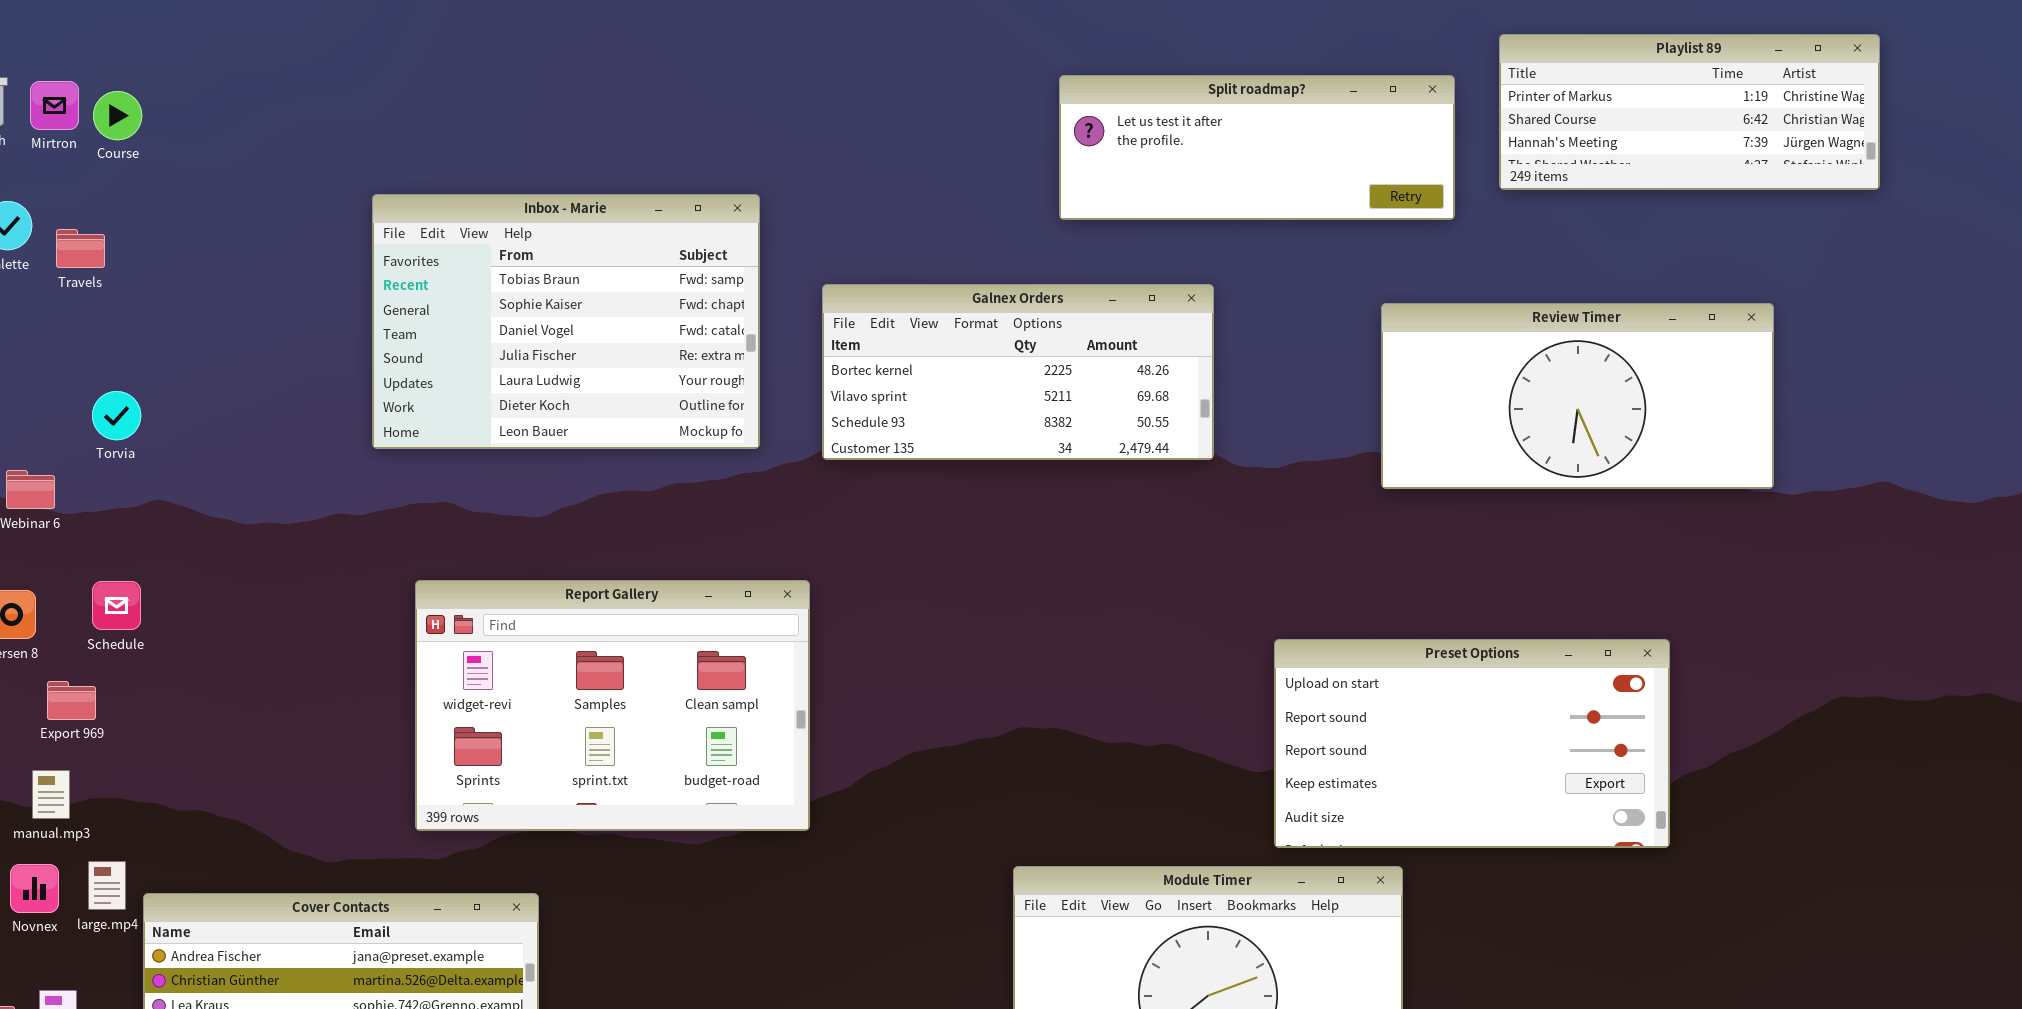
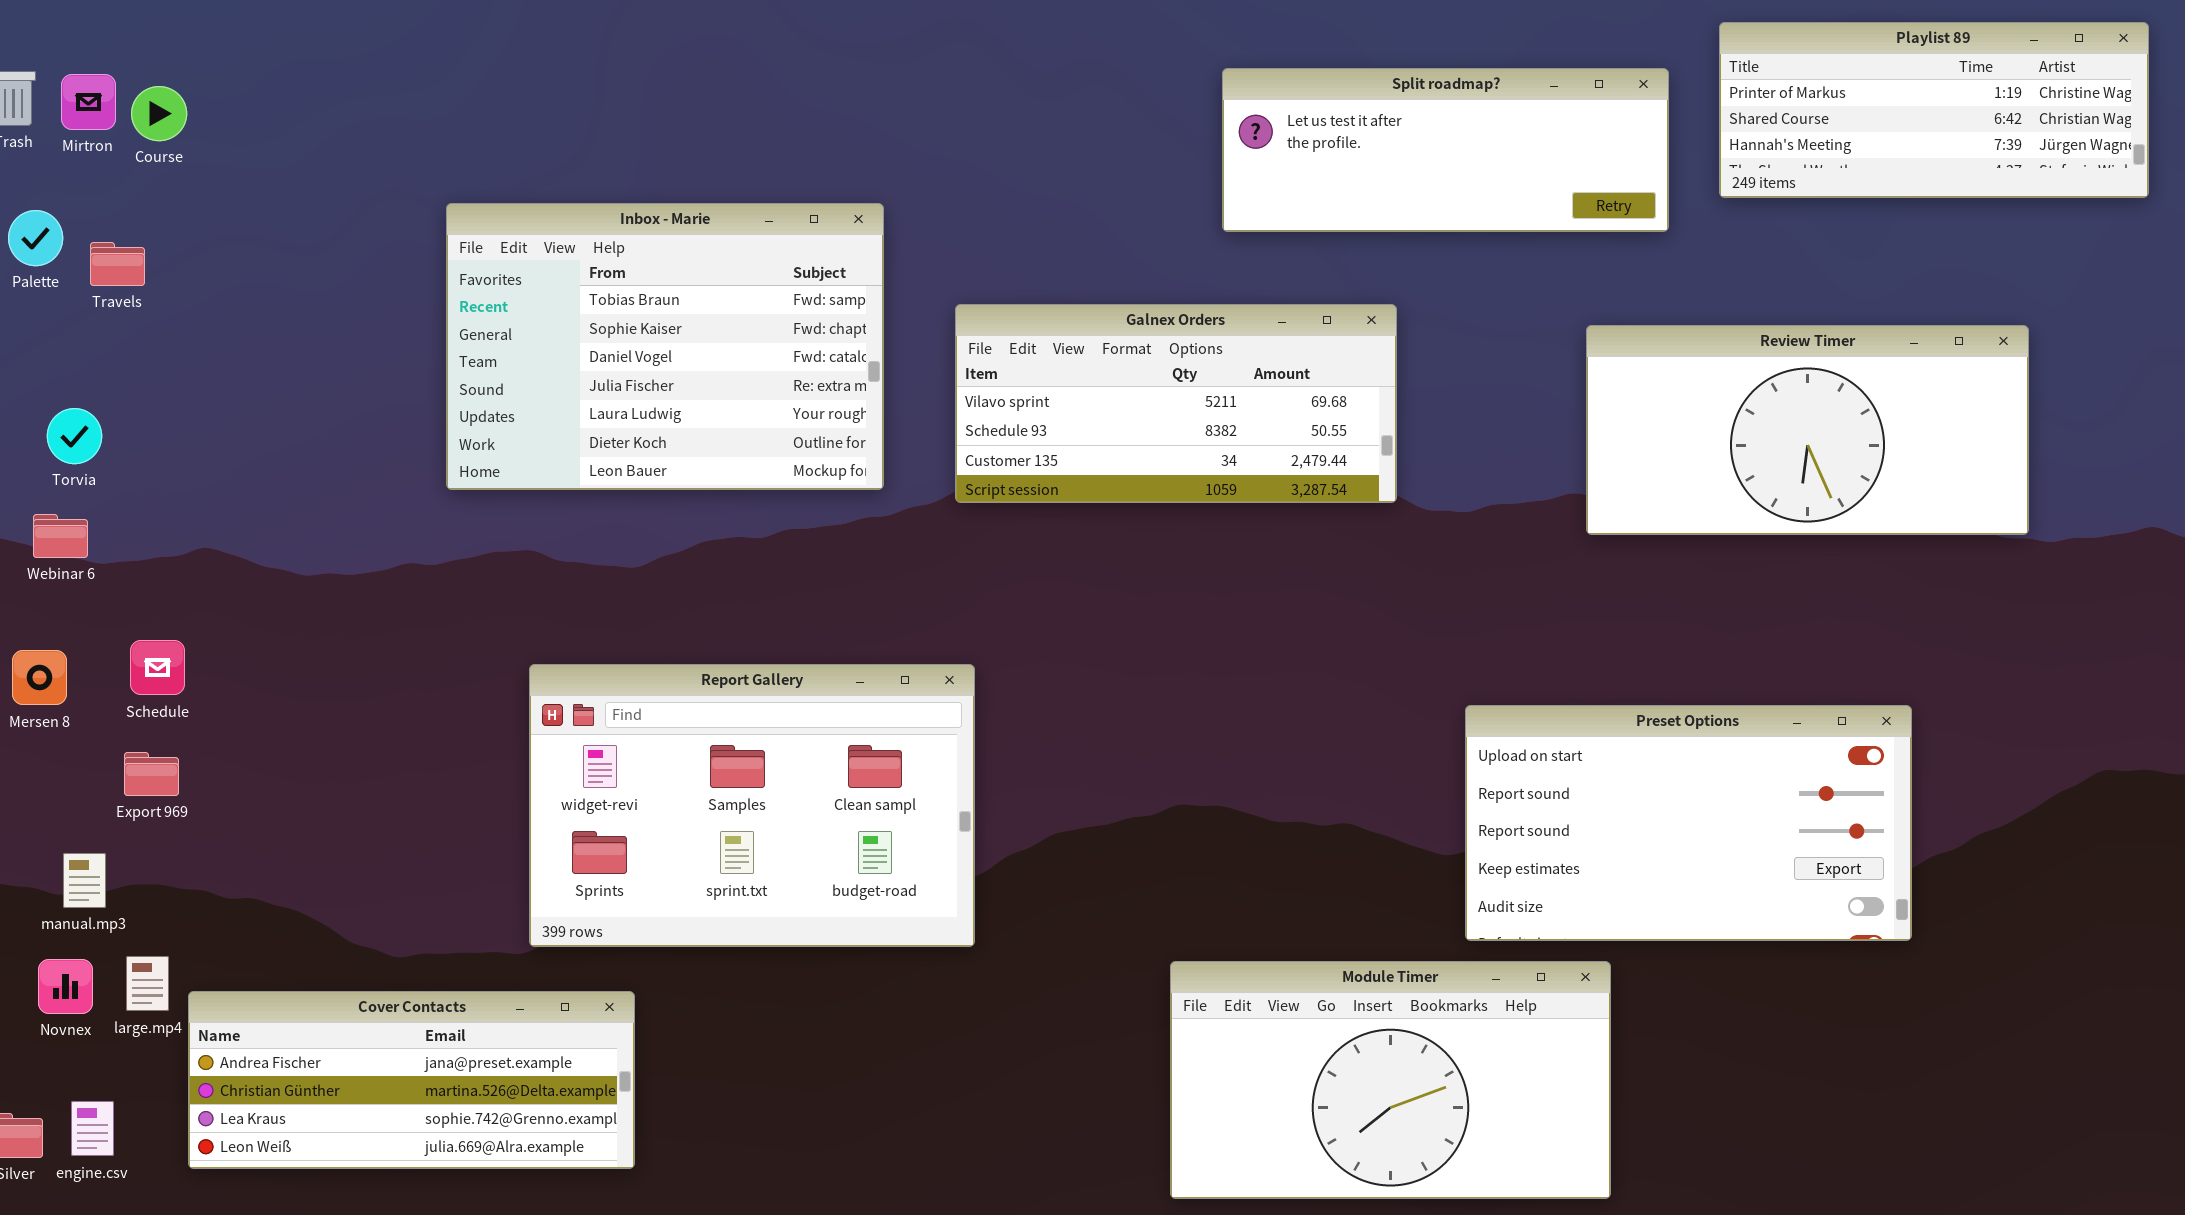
Galnex Orders: [822,284,1214,460] -> [955,304,1397,503], scrolled down 1 row
Torvia: [92,391,141,440] -> [47,408,102,464], moved
Report Gallery: [415,580,810,831] -> [529,664,975,947], moved
Export 969: [47,681,96,720] -> [124,752,179,796], moved

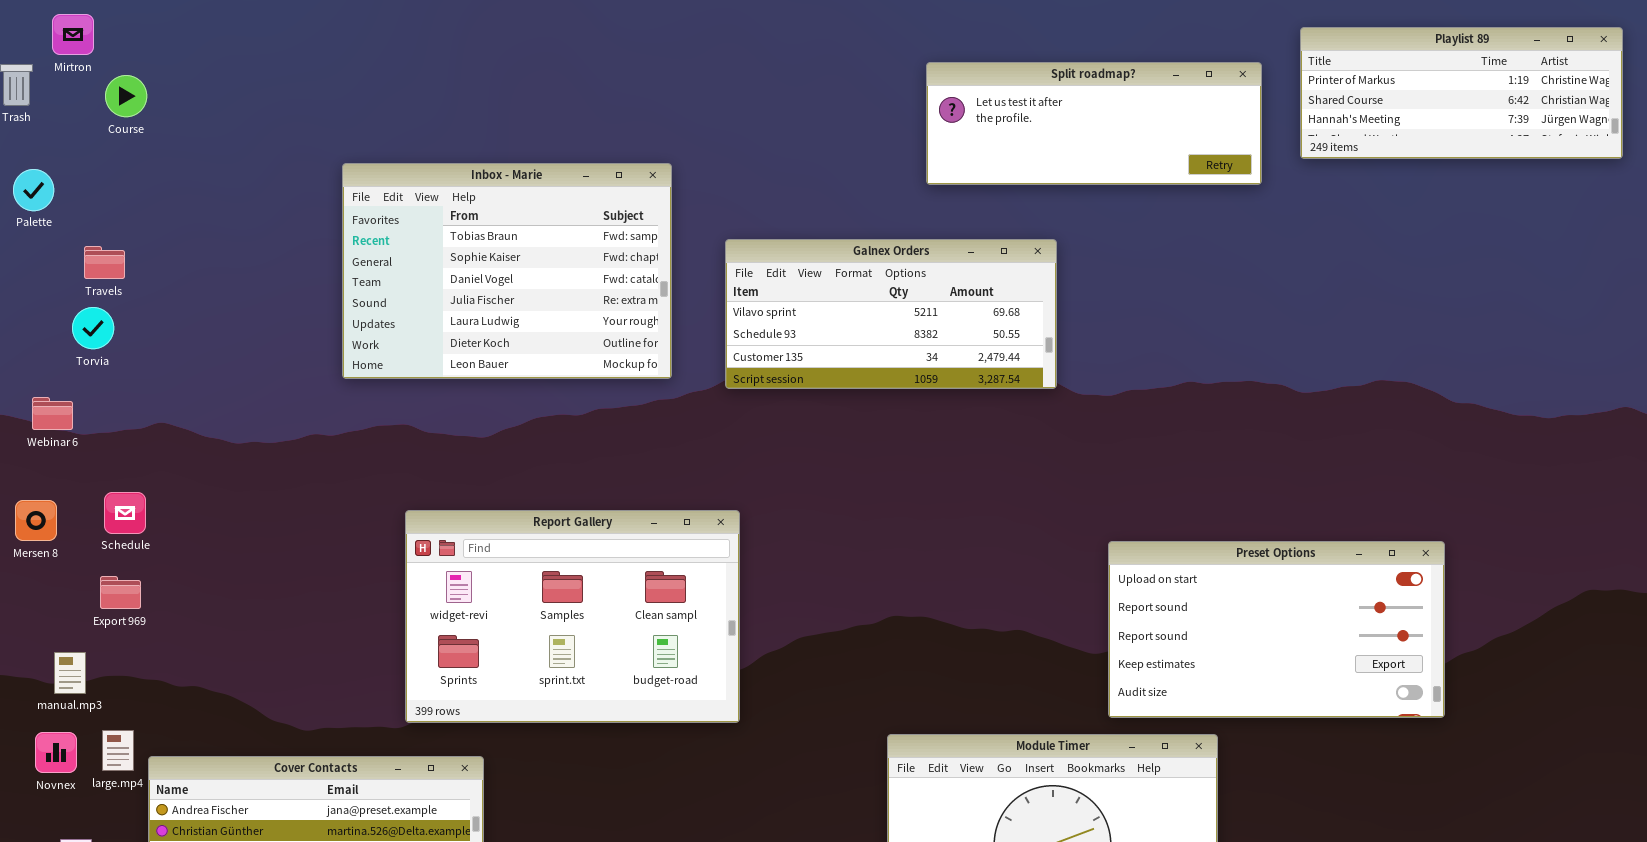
Mirtron: [61,74,116,130] -> [52,14,94,55], moved
Travels: [90,242,145,286] -> [84,246,125,279], moved
Review Timer: [1586,325,2029,535] -> none, closed
Torvia: [47,408,102,464] -> [72,307,114,349], moved

